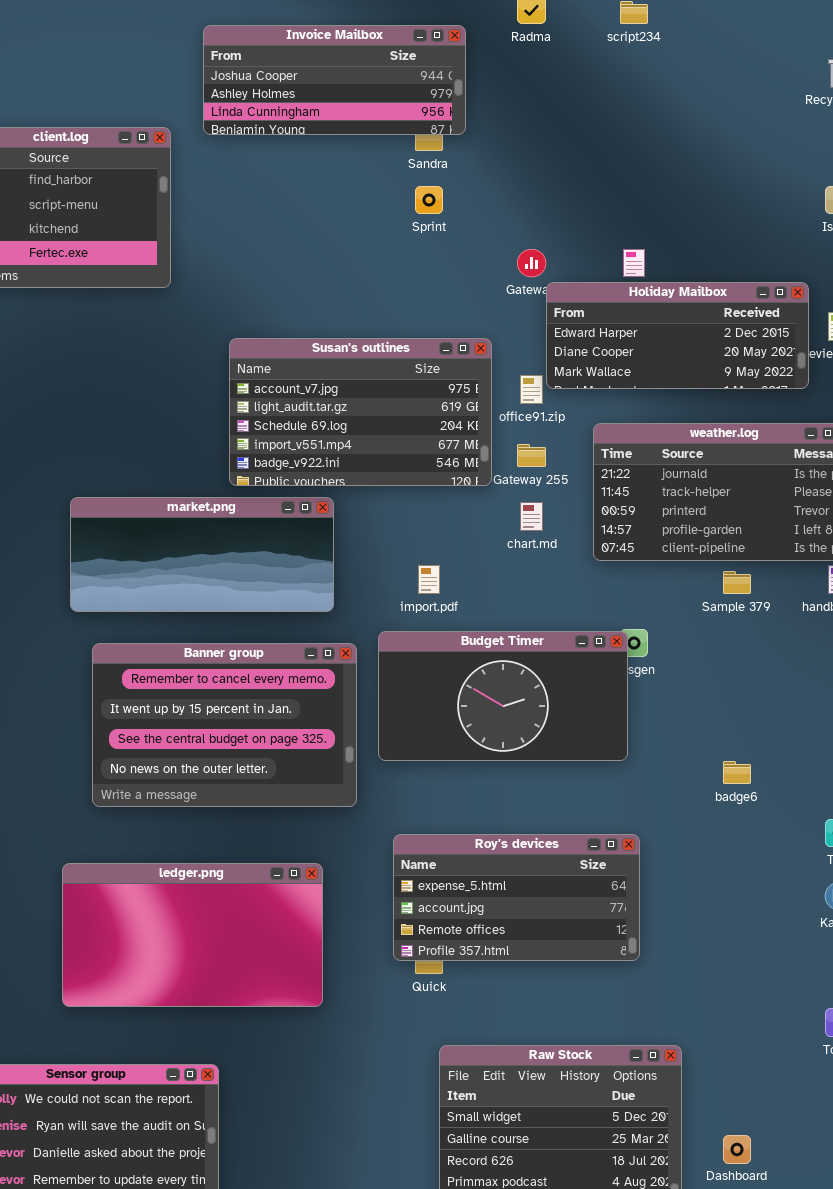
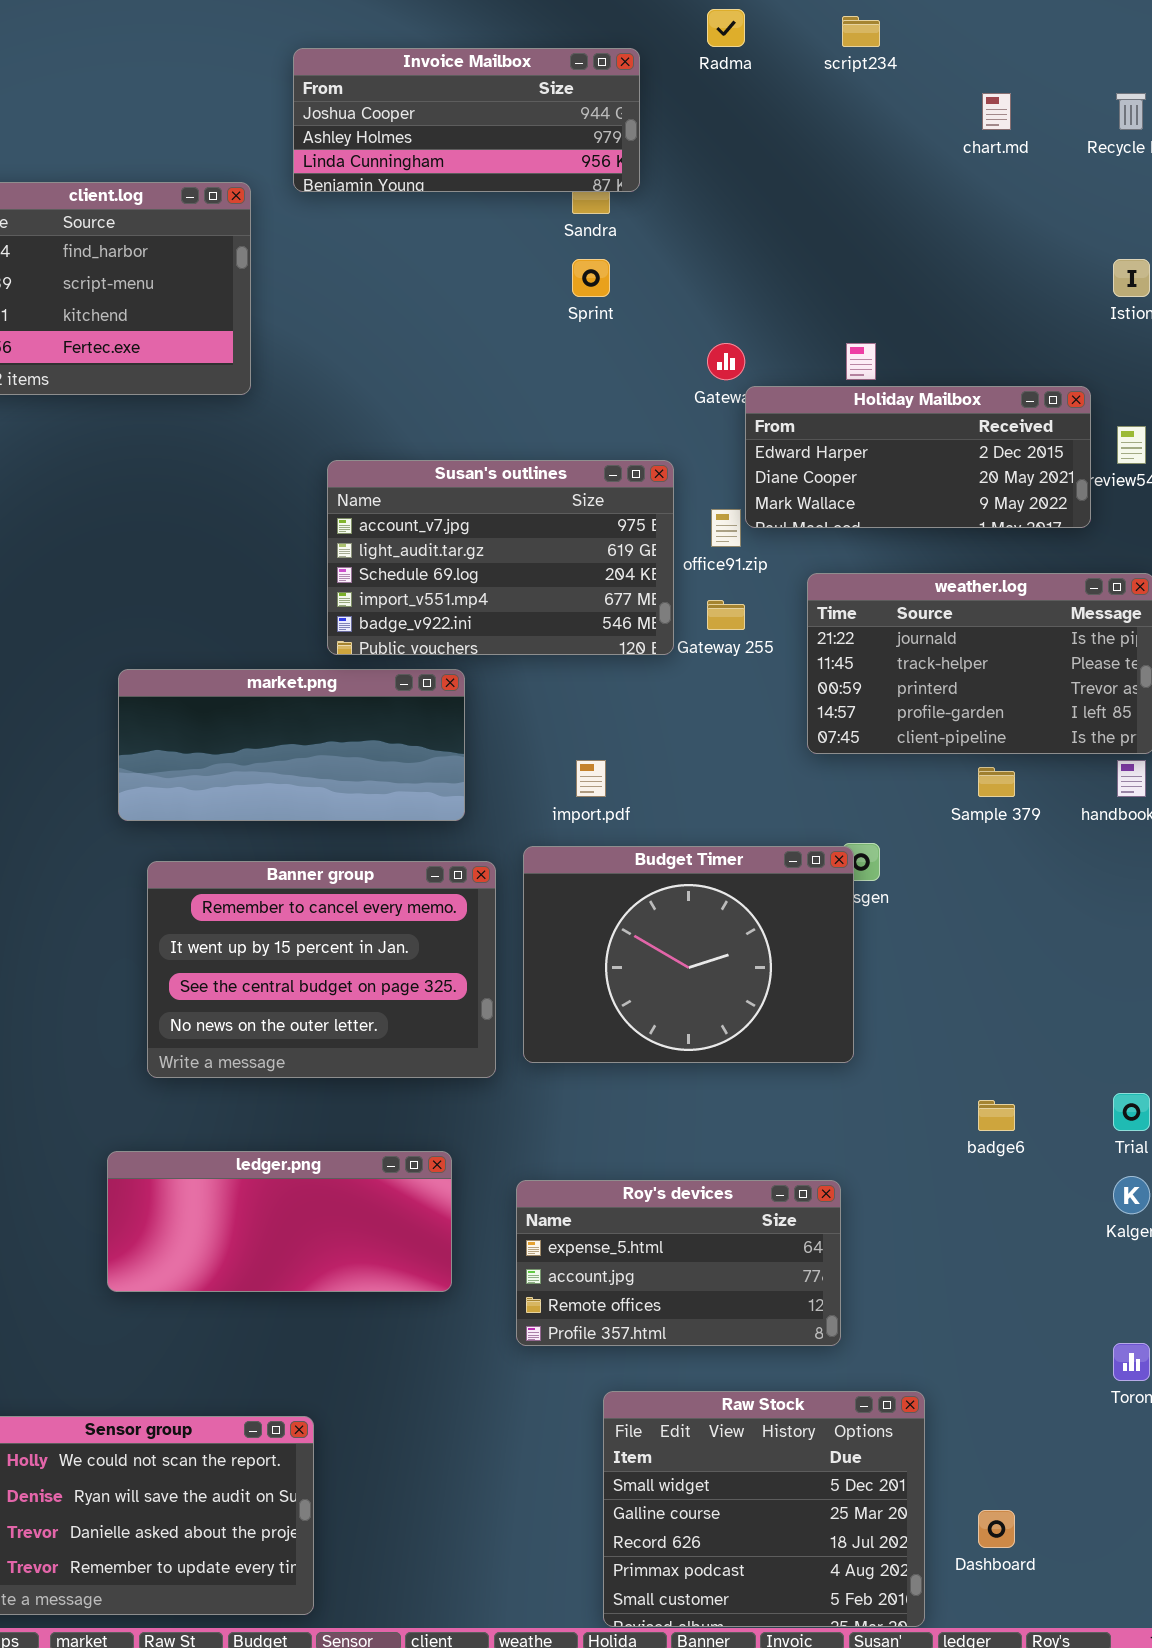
chart.md: [520,502,543,531] -> [982,93,1011,130], moved
Budget Timer: [378,631,628,761] -> [523,846,854,1063], resized
badge6: [723,761,751,784] -> [978,1100,1015,1131], moved
Roy's devices: [393,834,640,961] -> [516,1180,841,1346], moved
ledger.png: [62,863,323,1007] -> [107,1151,452,1292], resized

